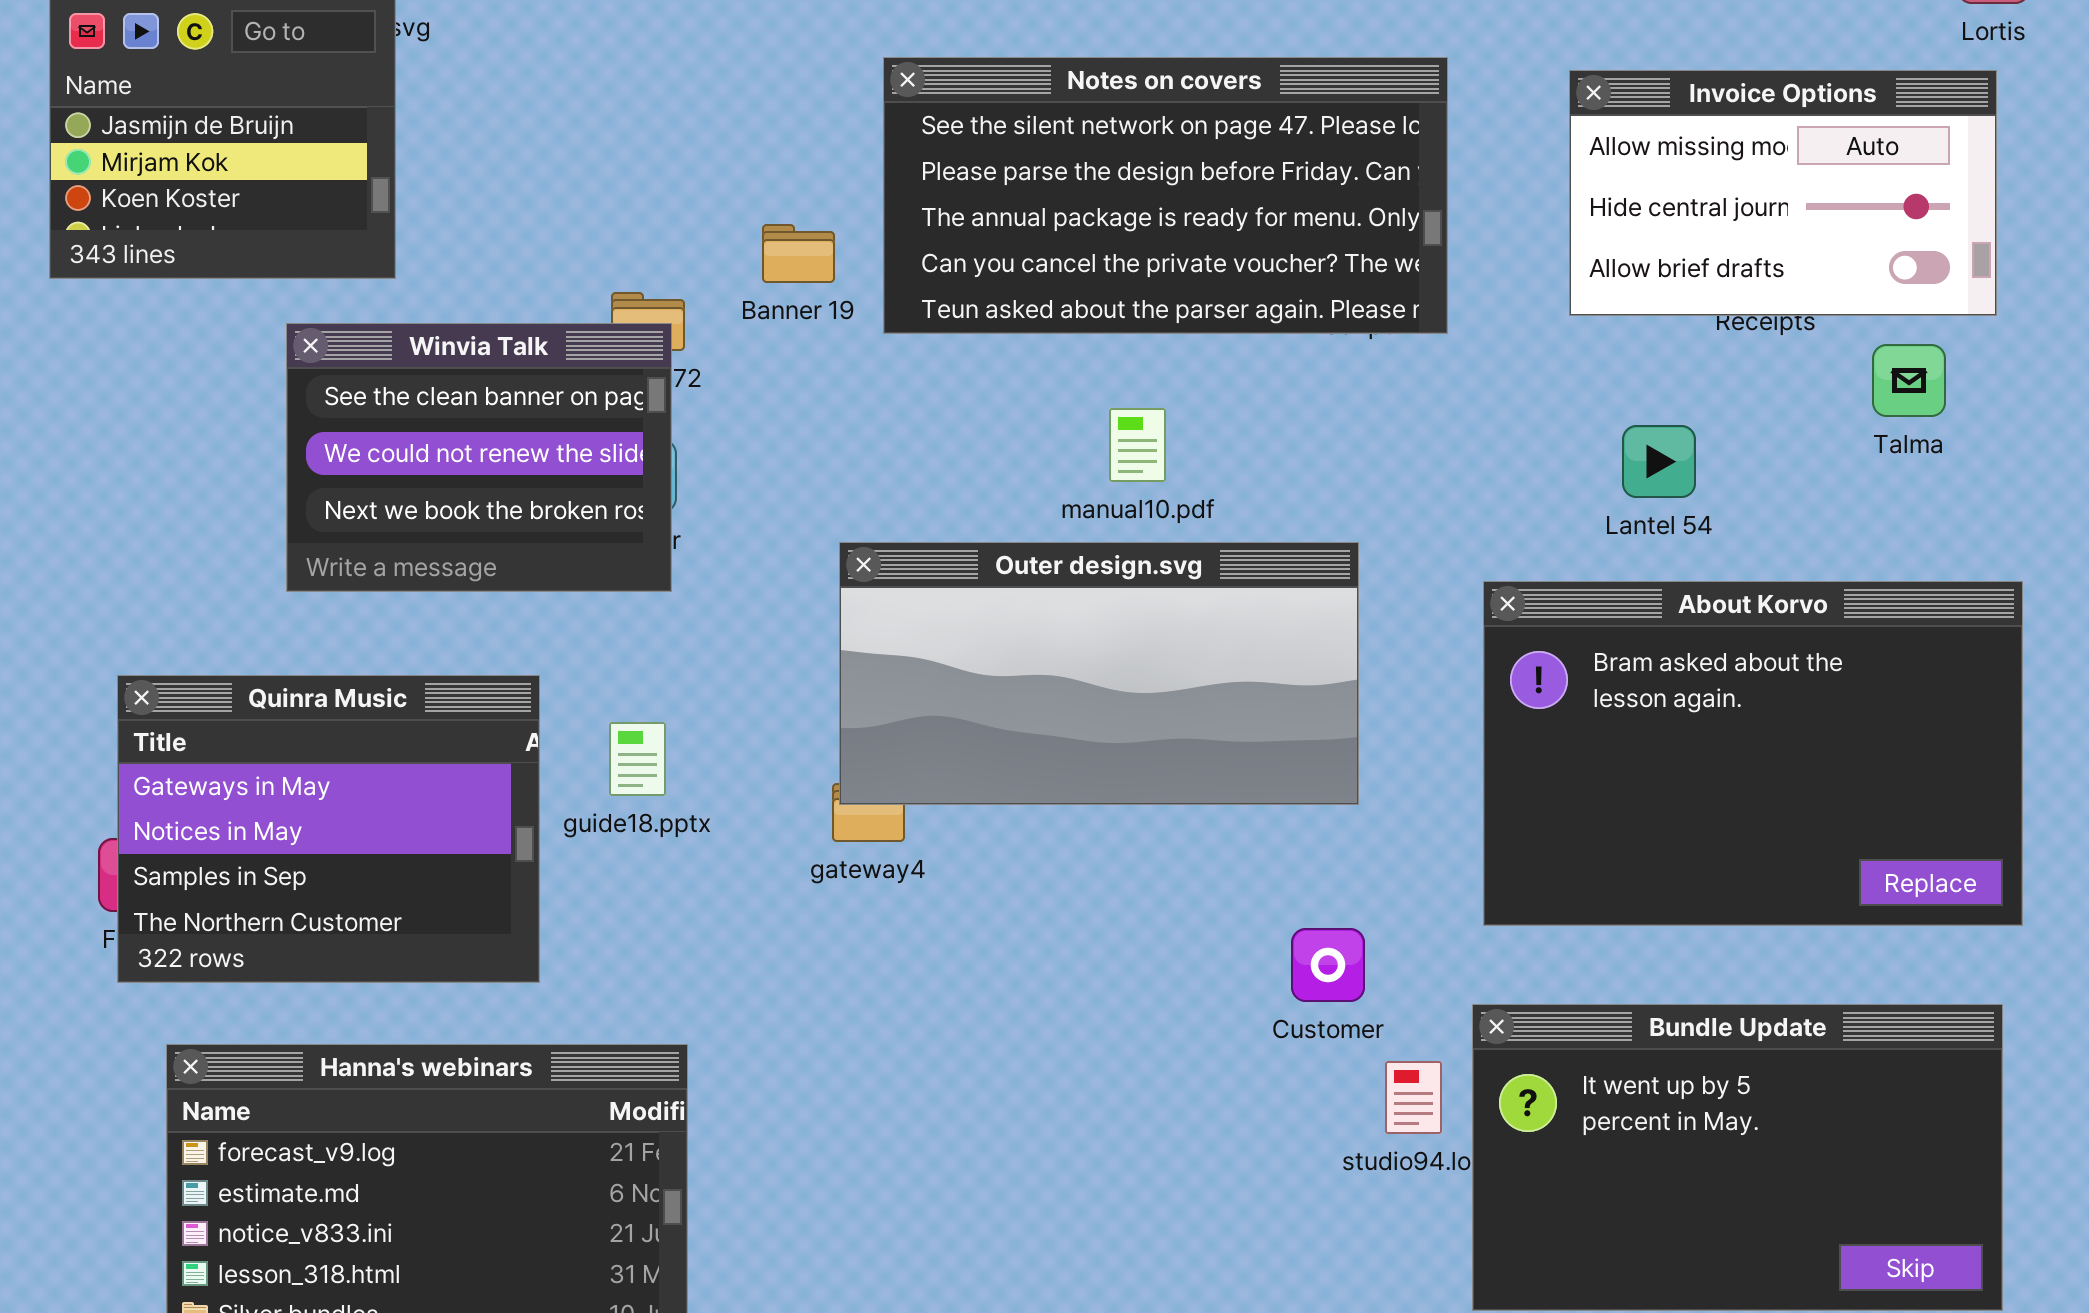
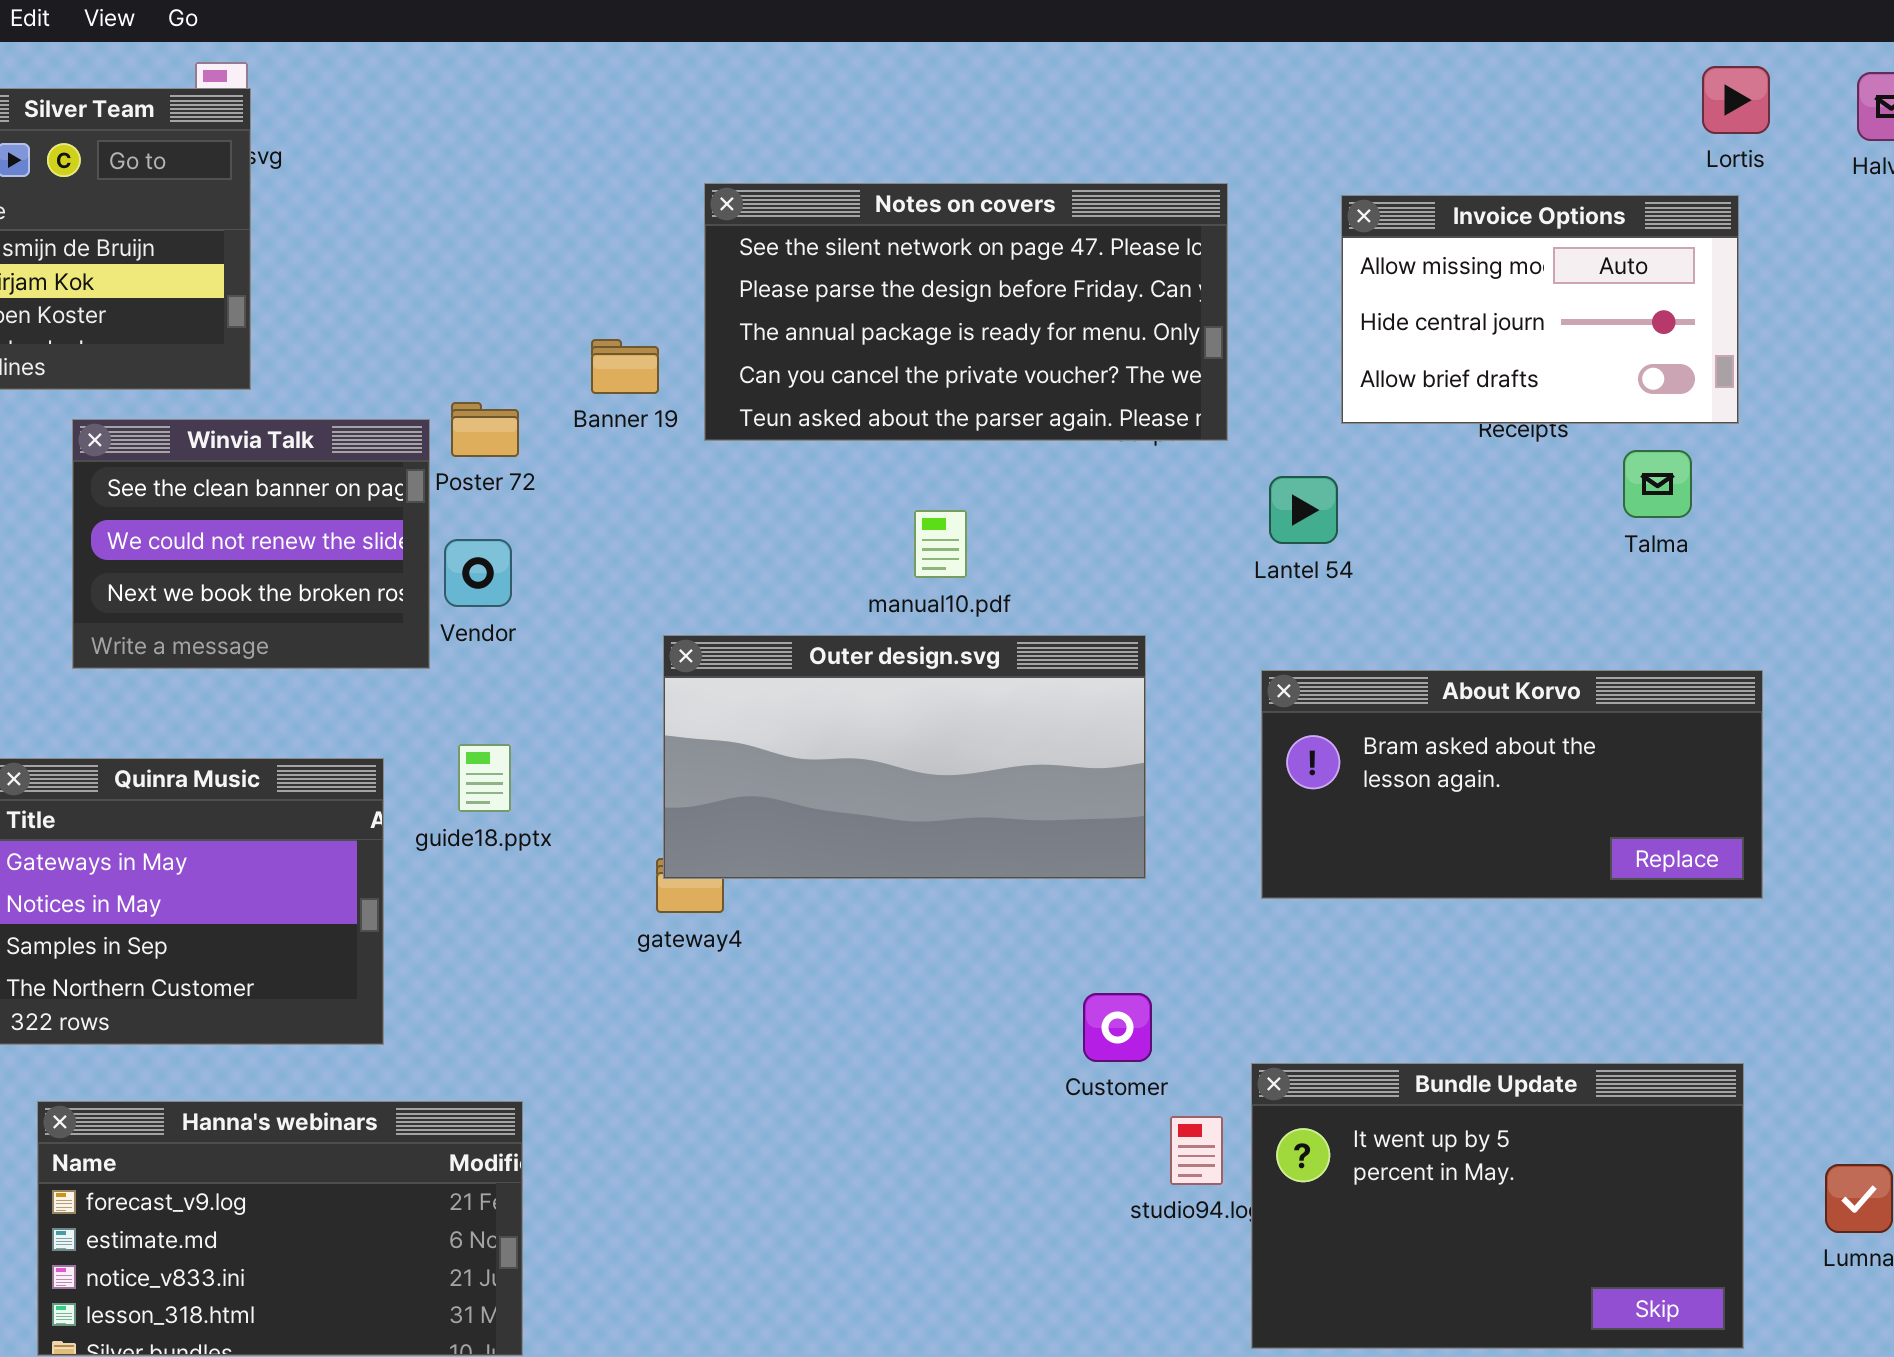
Winvia Talk: [286,323,672,592] -> [72,419,430,669], moved
Lantel 54: [1622,425,1696,498] -> [1269,476,1338,544], moved
About Korvo: [1483,581,2023,926] -> [1261,670,1763,899], resized
guide18.pptx: [609,722,666,796] -> [458,744,511,812], moved

